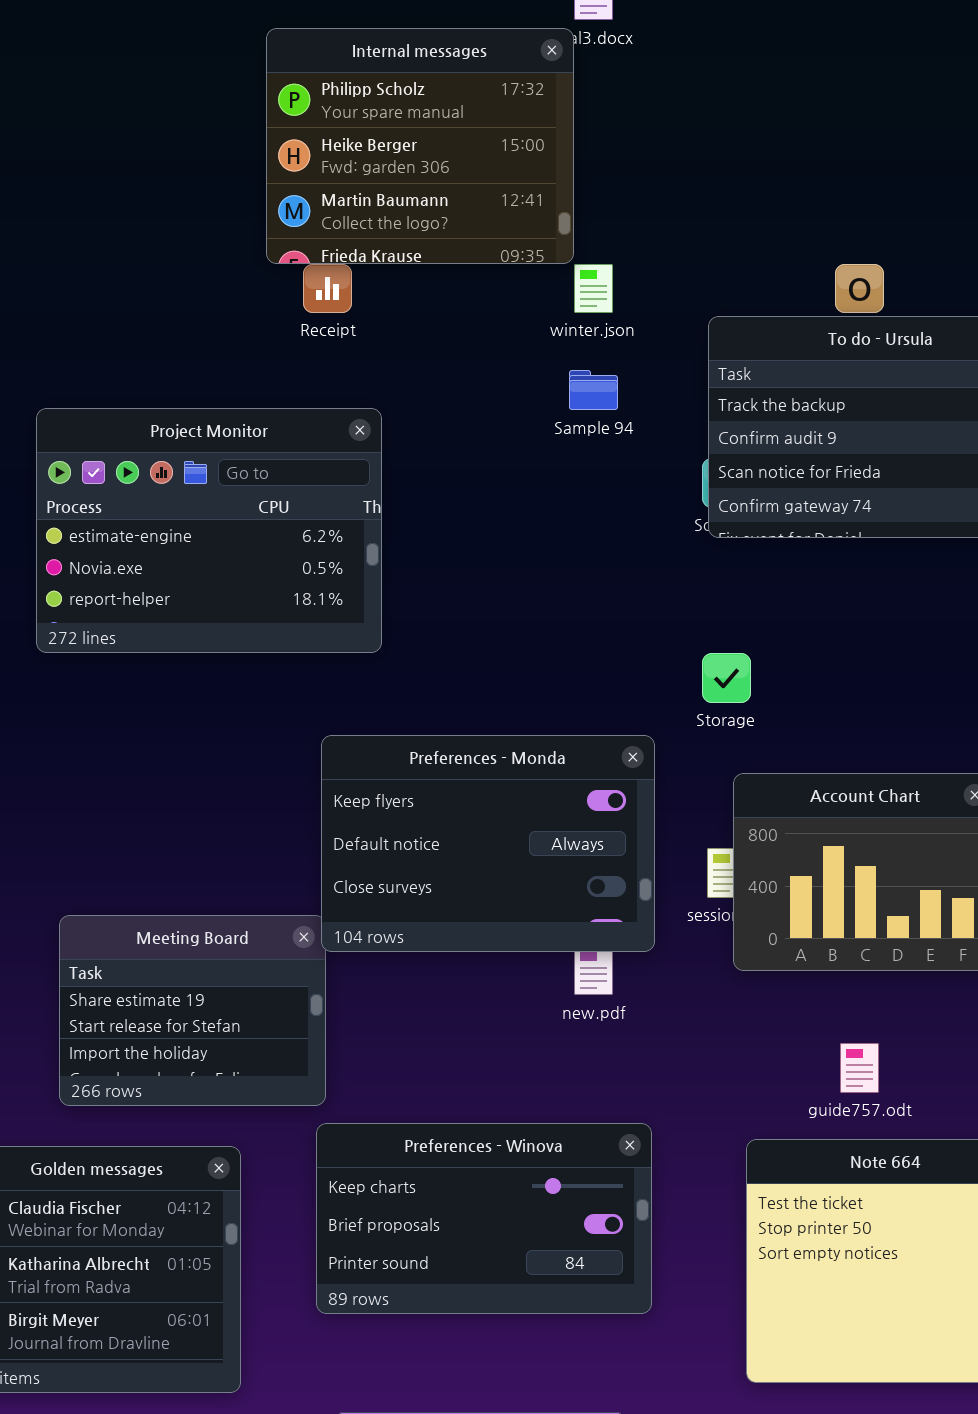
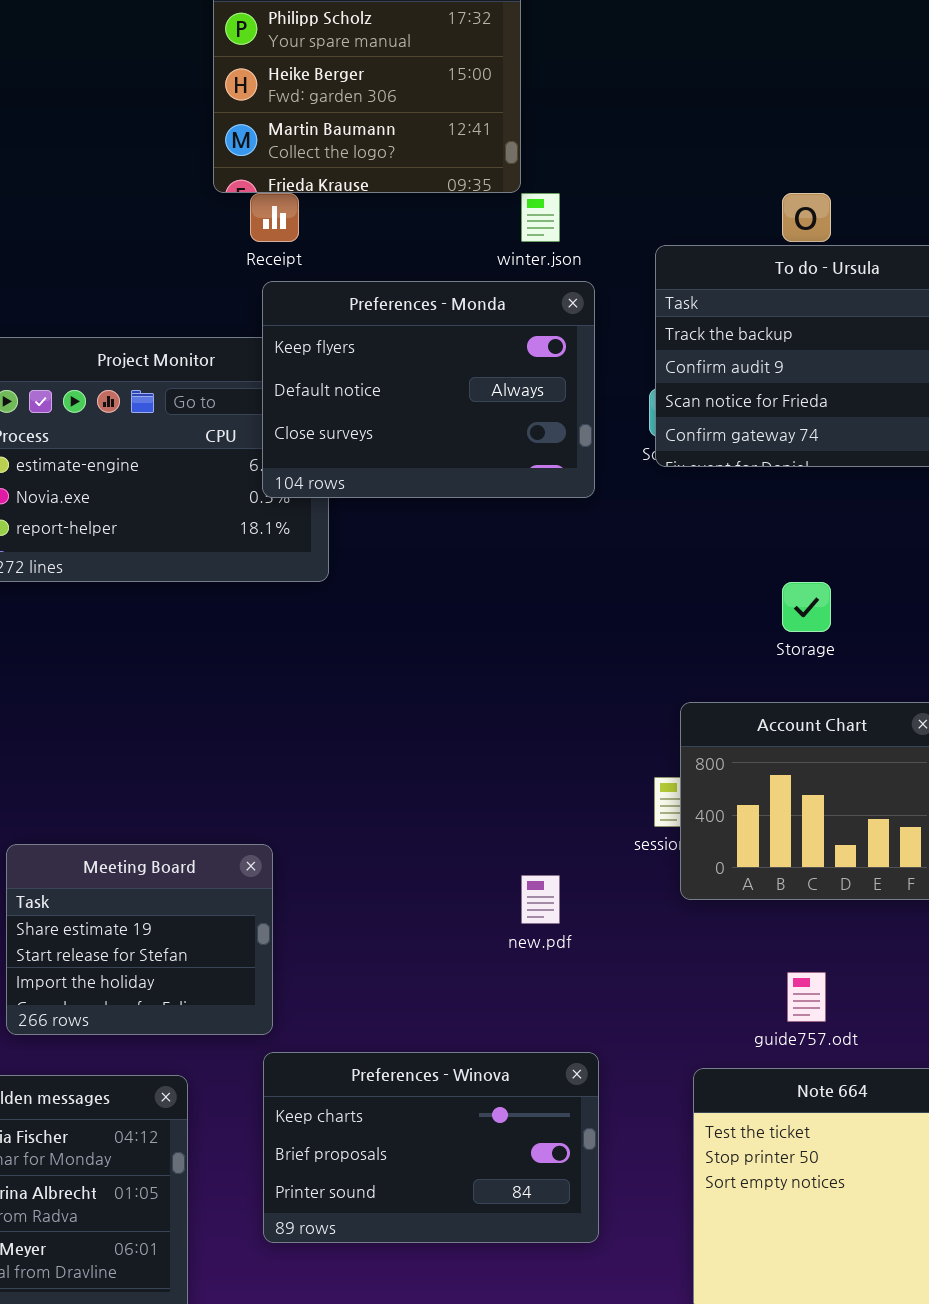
Storage: [702,653,751,703] -> [782,582,831,632], moved
Preferences - Monda: [321,735,655,952] -> [262,281,595,498], moved

